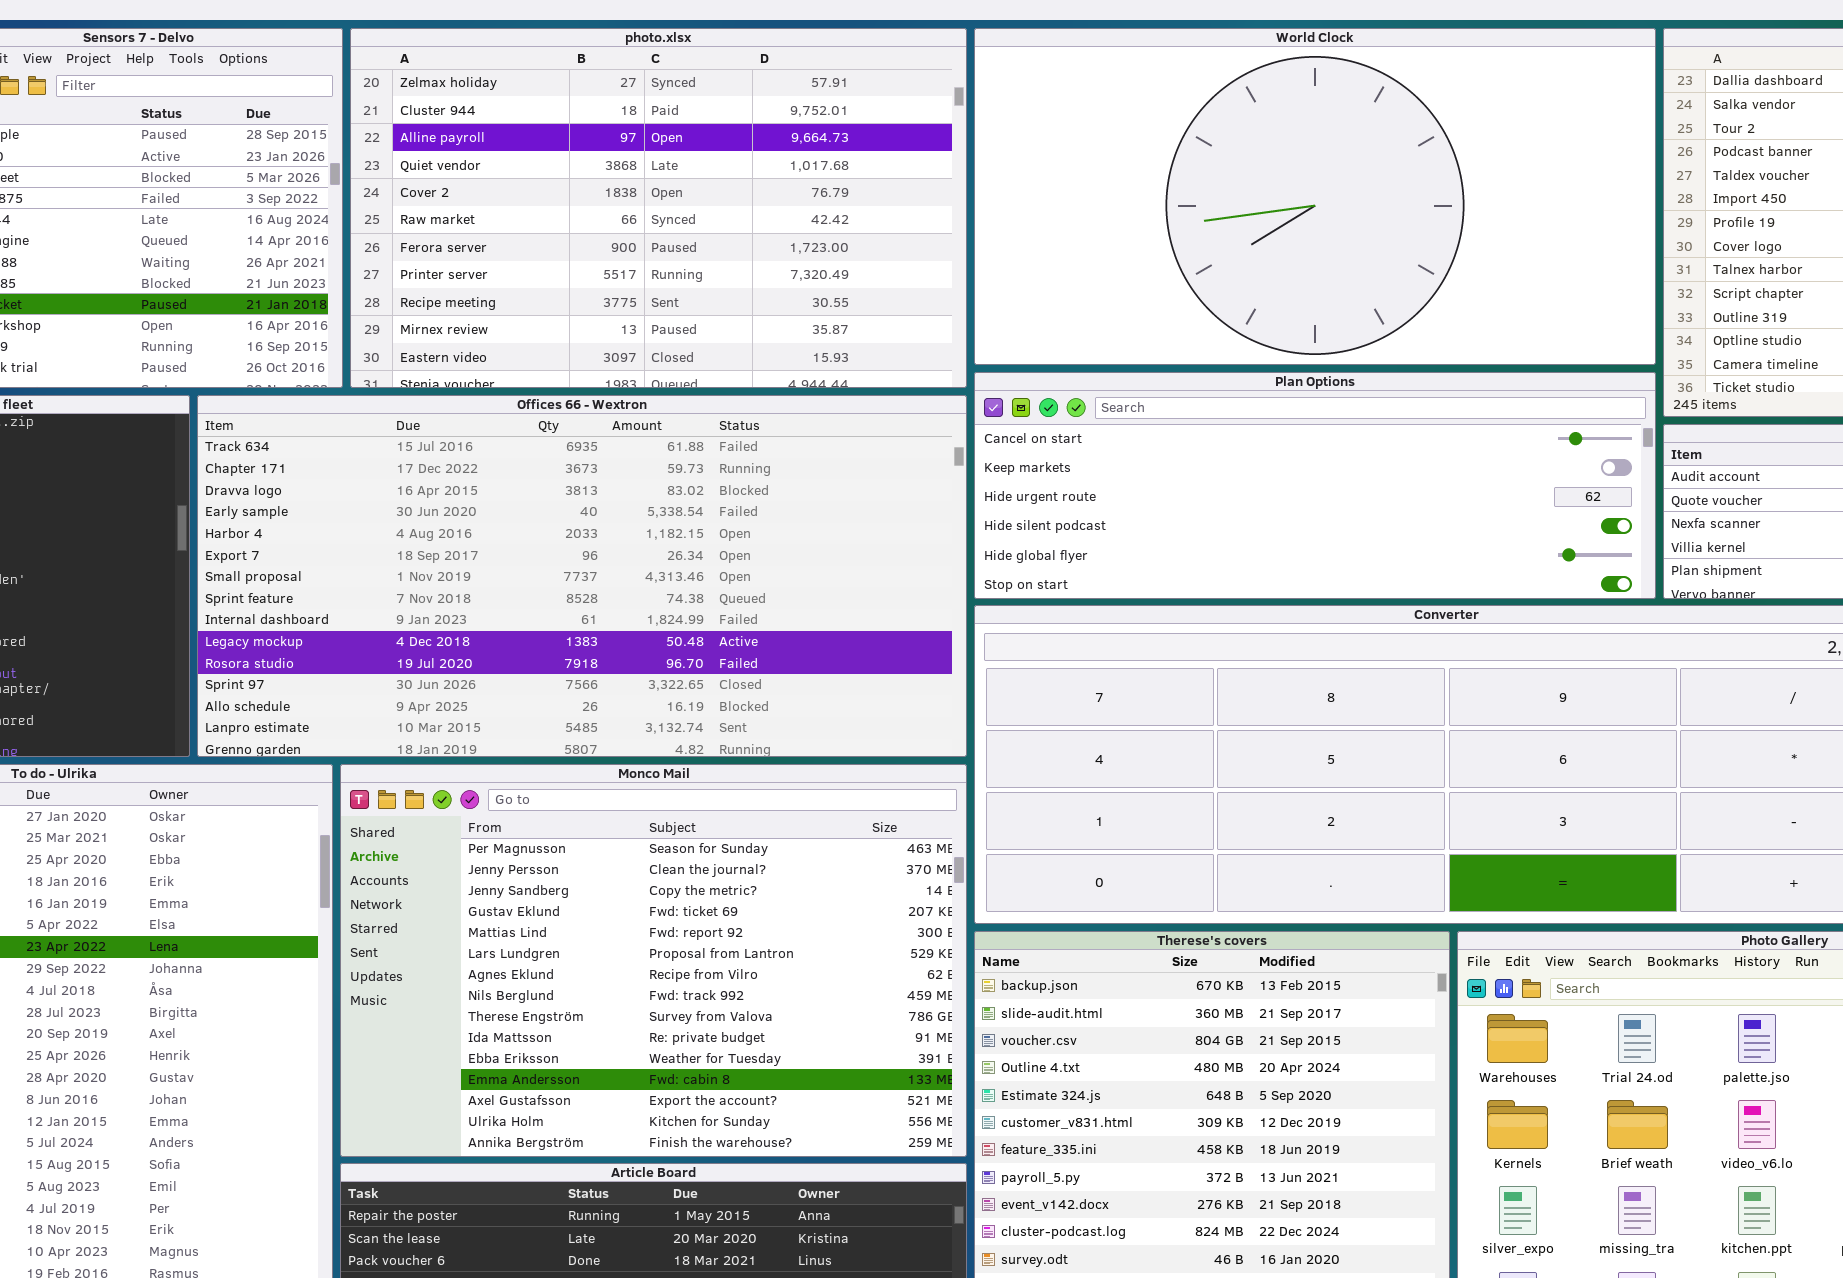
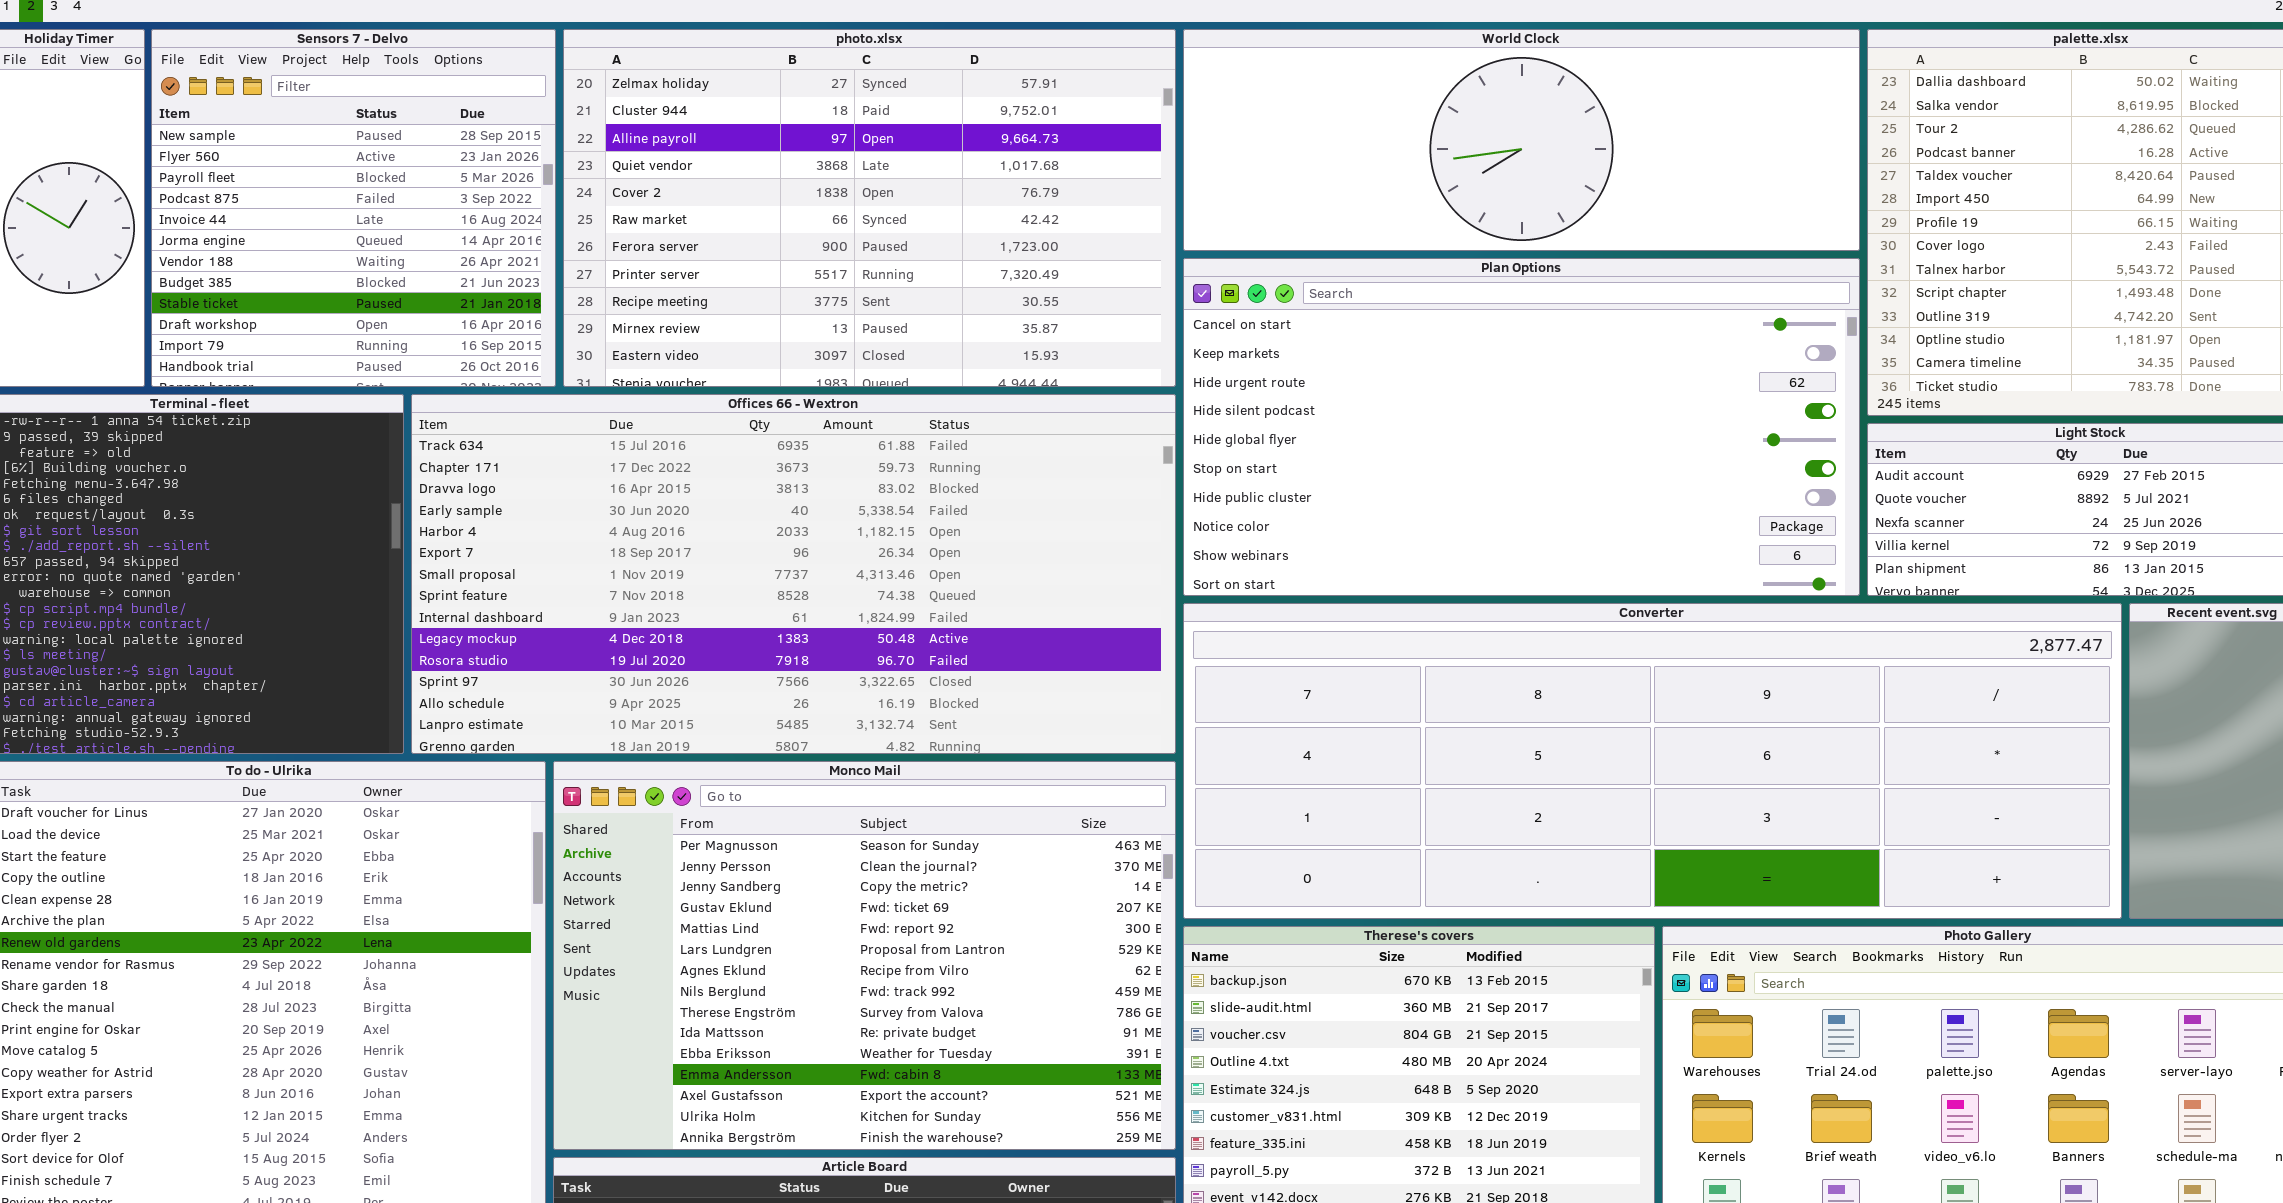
World Clock: [974,28,1656,365] -> [1183,29,1860,251], resized
Plan Options: [974,372,1656,599] -> [1183,258,1860,596], resized

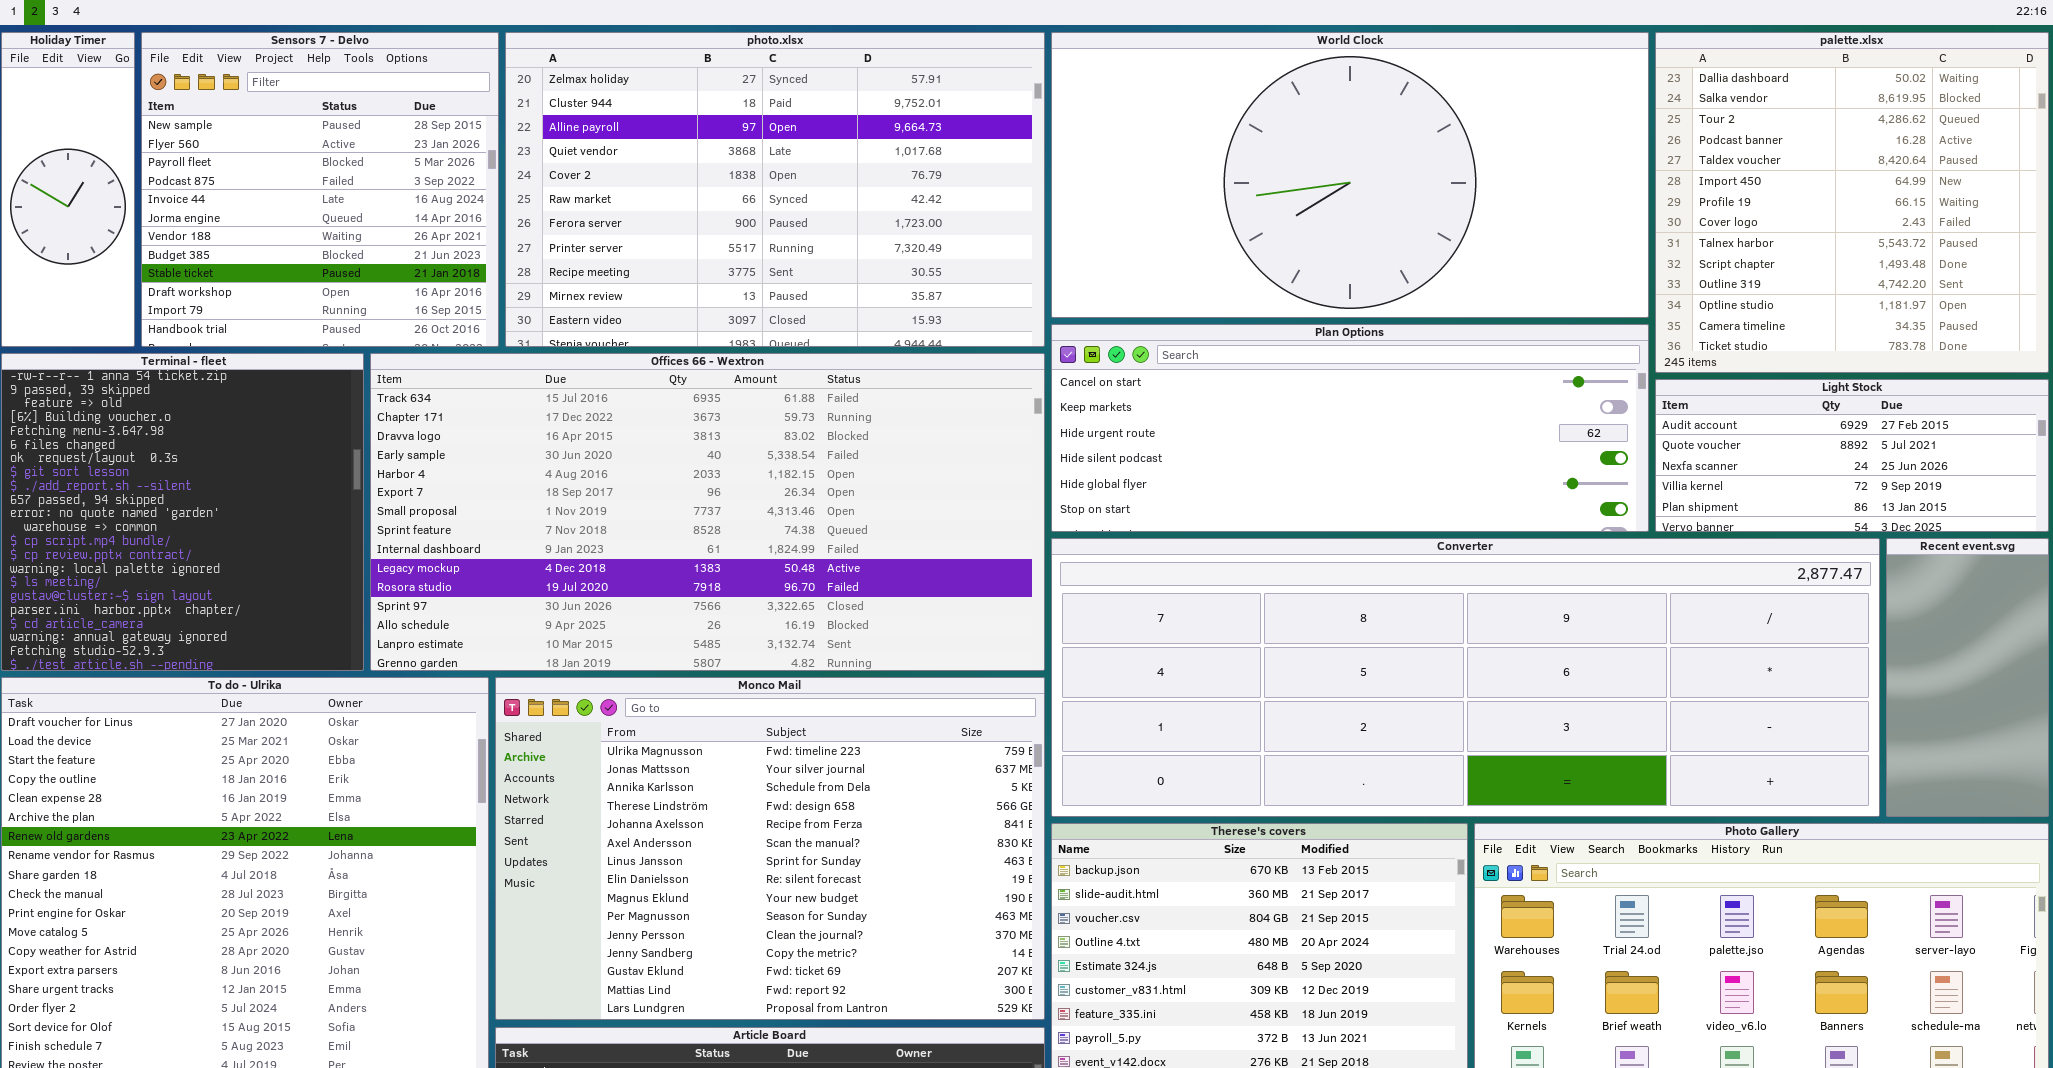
World Clock: [1183,29,1860,251] -> [1051,32,1649,318], resized
Plan Options: [1183,258,1860,596] -> [1051,324,1649,532], resized
Monco Mail: [553,761,1176,1150] -> [495,677,1045,1020], scrolled up 9 rows

